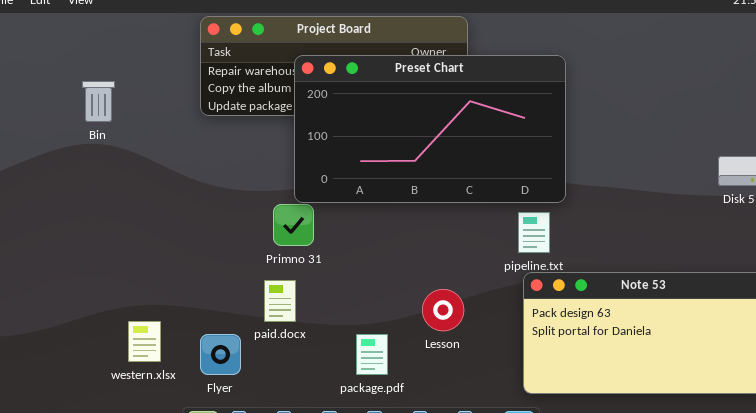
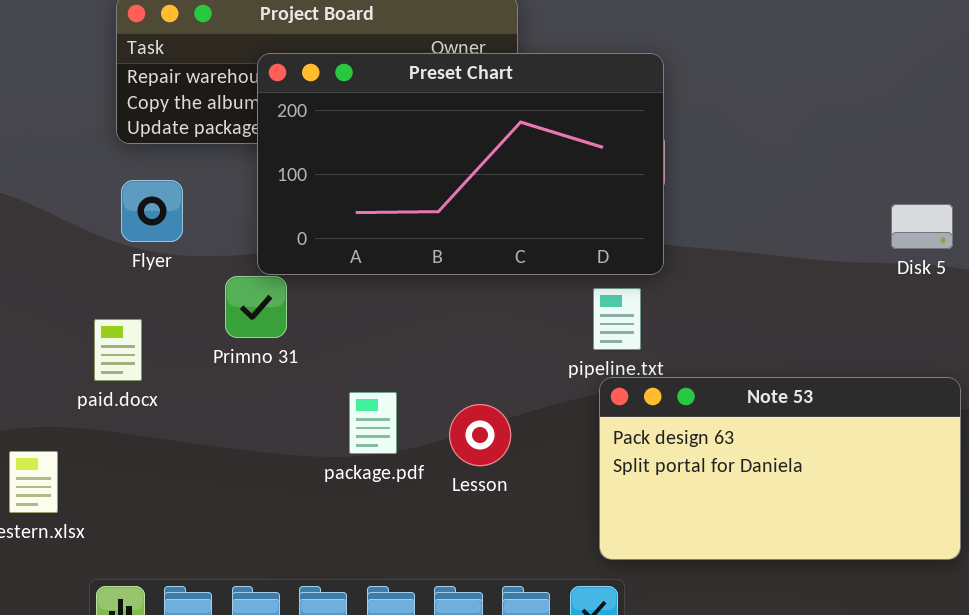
paid.docx: [264,280,296,322] -> [94,319,142,381], moved
Flyer: [200,334,241,375] -> [121,180,183,242], moved
package.pdf: [356,334,388,375] -> [349,392,397,454], moved

